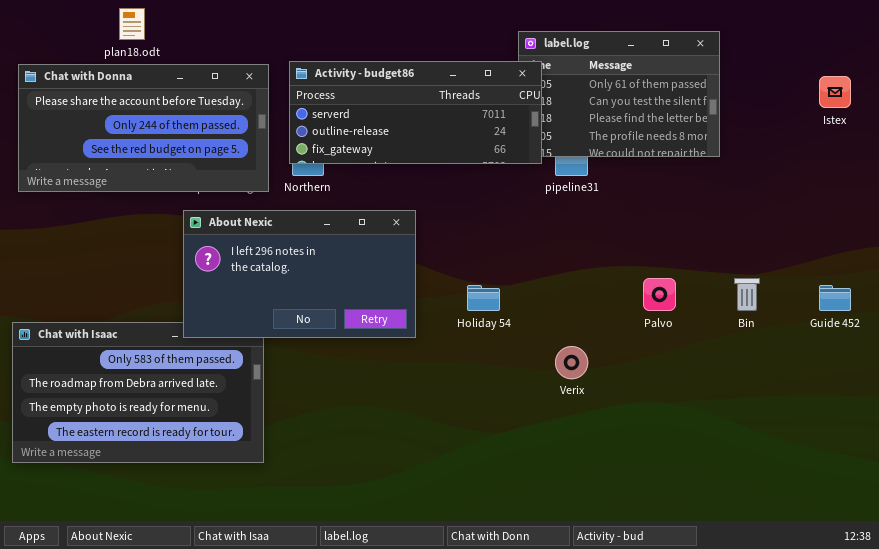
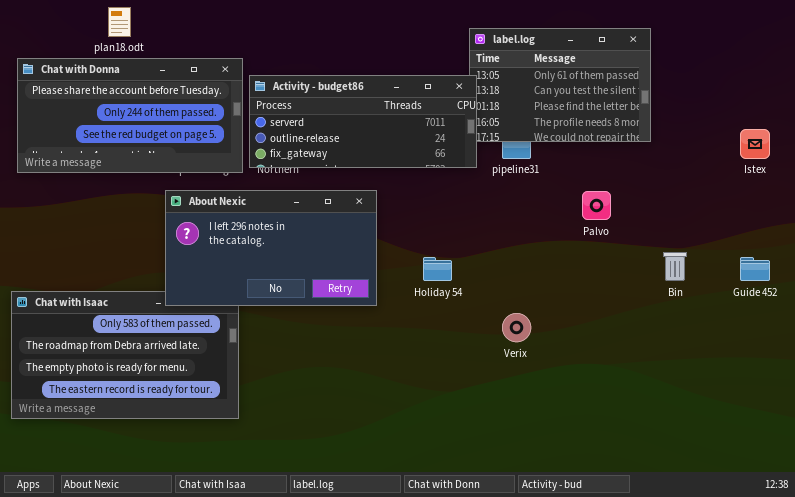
Activity - budget86: [289,61,542,164] -> [249,75,477,168], moved
Istex: [819,76,851,108] -> [740,129,770,159], moved
Palvo: [643,278,676,311] -> [582,191,611,220], moved

